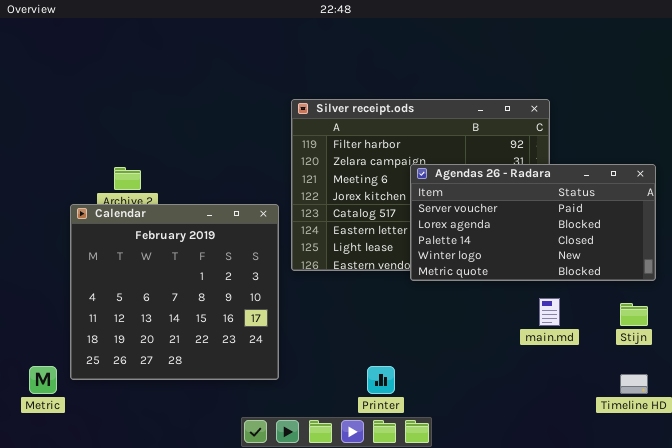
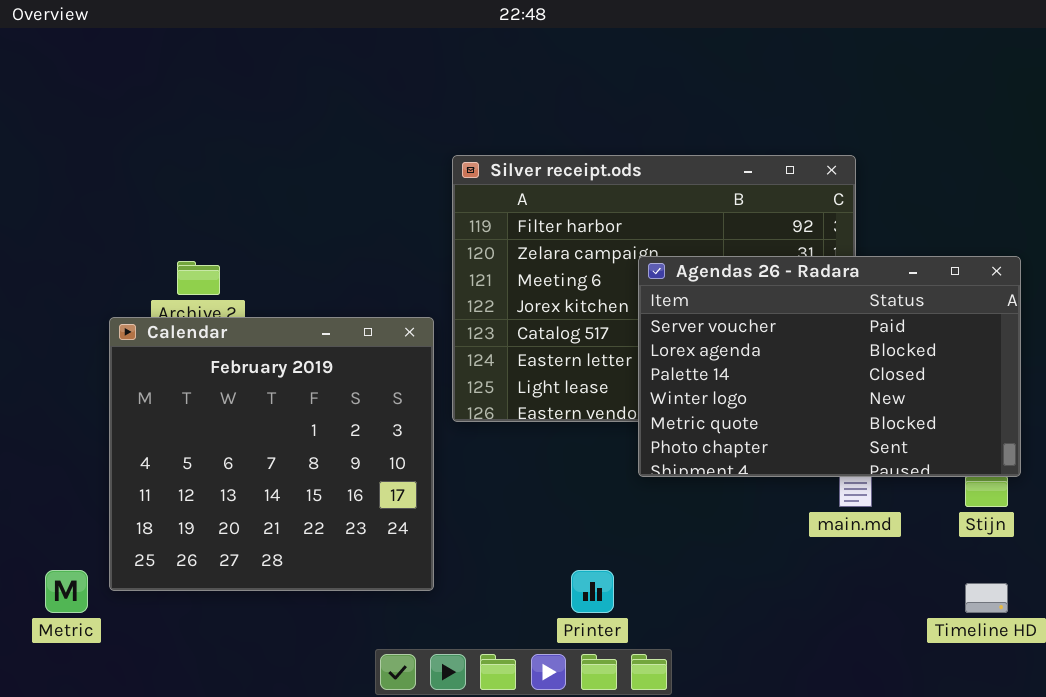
Agendas 26 - Radara: [410,164,656,281] -> [638,256,1021,477], resized

